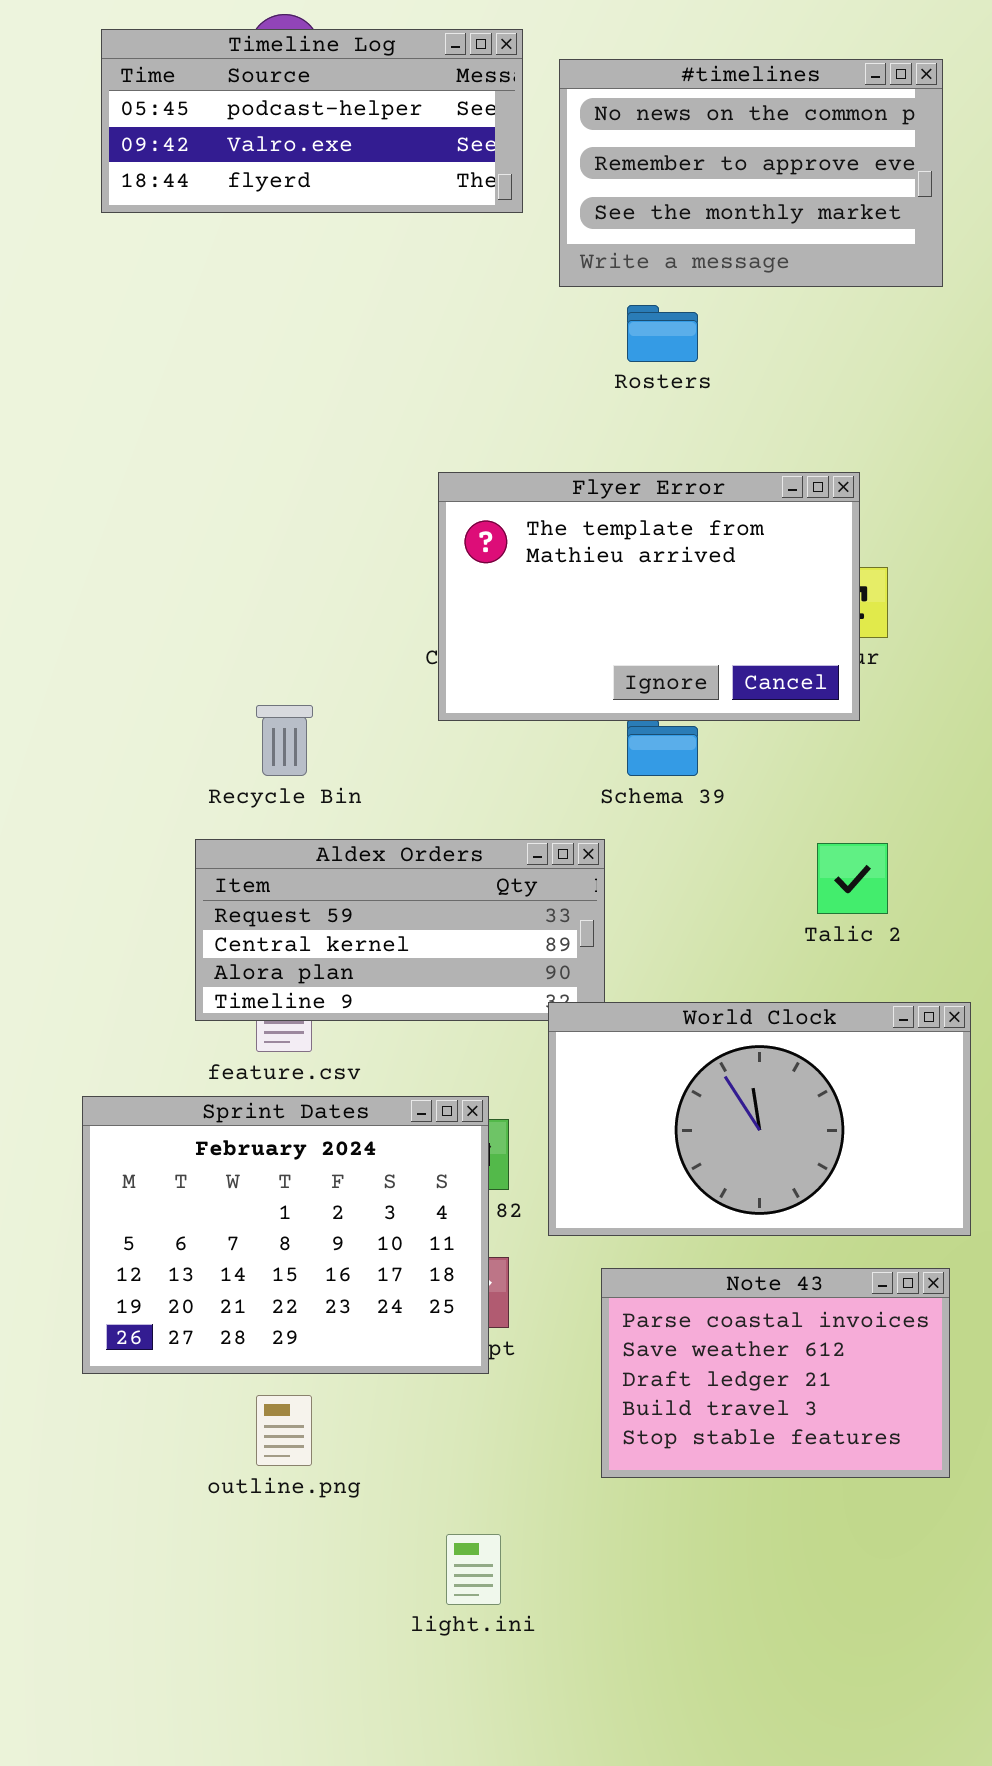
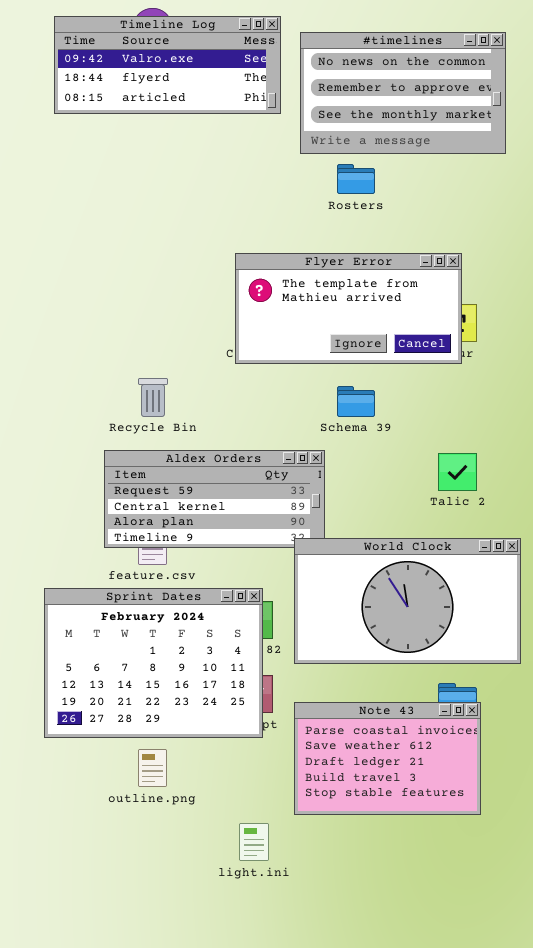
Timeline Log: [101,29,523,213] -> [54,16,281,114], scrolled down 1 row
Flyer Error: [438,472,860,721] -> [235,253,462,364], resized
Note 43: [601,1268,950,1478] -> [294,702,481,815], moved

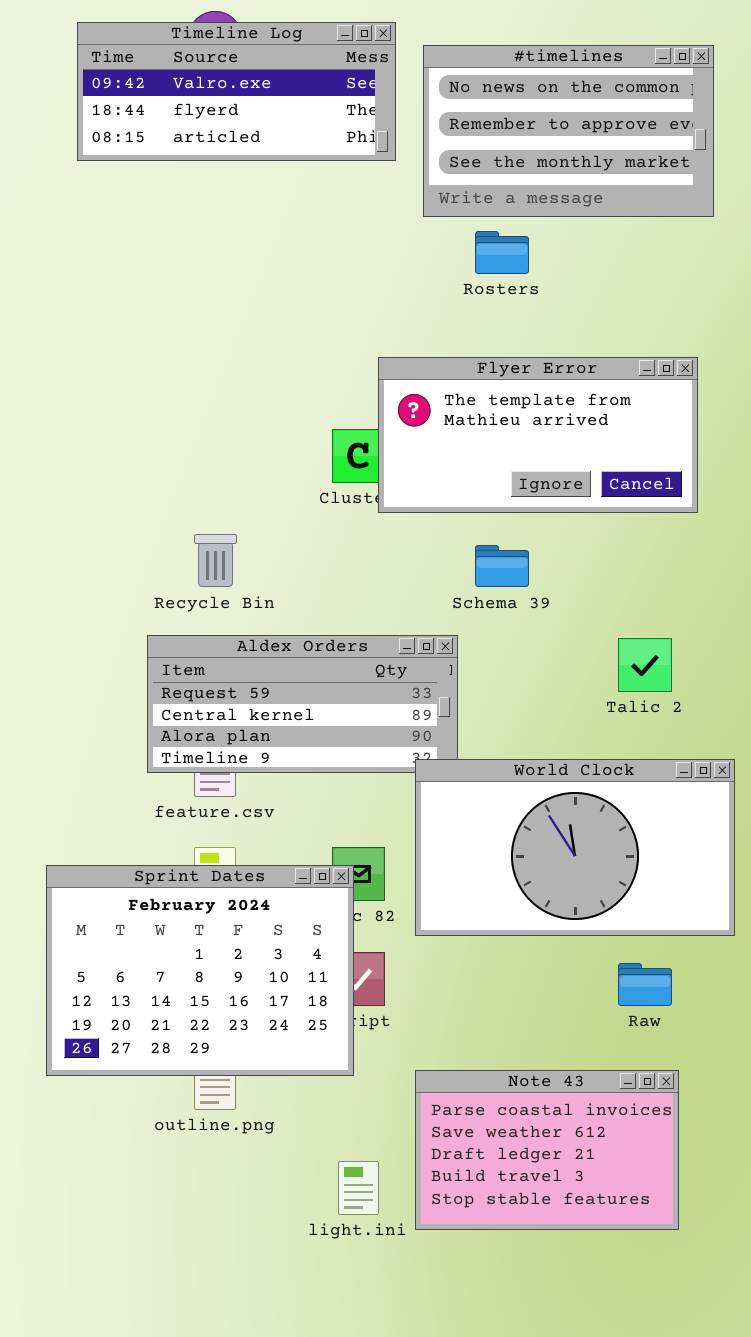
Flyer Error: [235,253,462,364] -> [378,357,698,513], moved
Sprint Dates: [44,588,263,738] -> [46,865,354,1076], moved
Note 43: [294,702,481,815] -> [415,1070,679,1230], moved

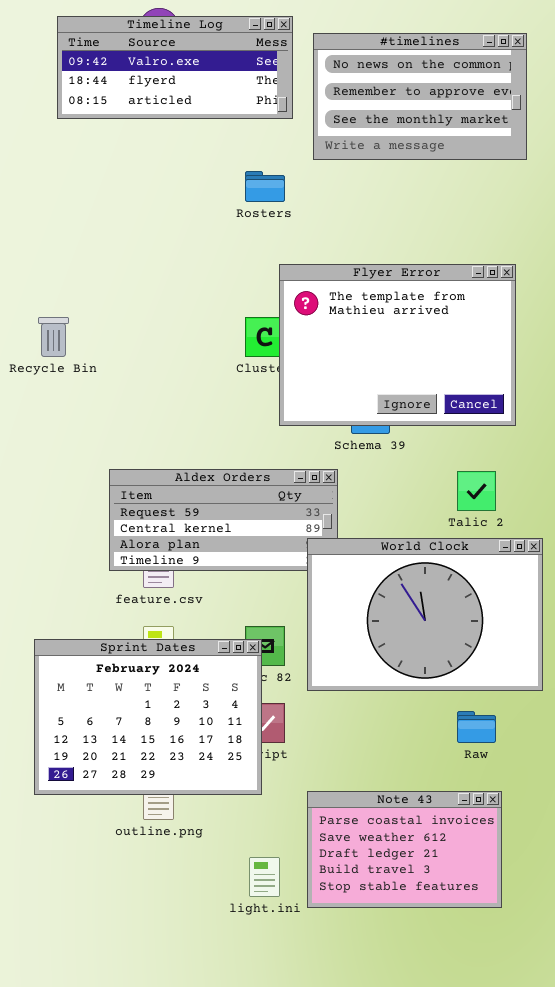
Rosters: [475,231,529,274] -> [245,171,285,202], moved
Flyer Error: [378,357,698,513] -> [279,264,516,426], resized
Recycle Bin: [194,534,237,587] -> [38,317,69,357], moved
World Clock: [415,759,735,936] -> [307,538,543,691], resized

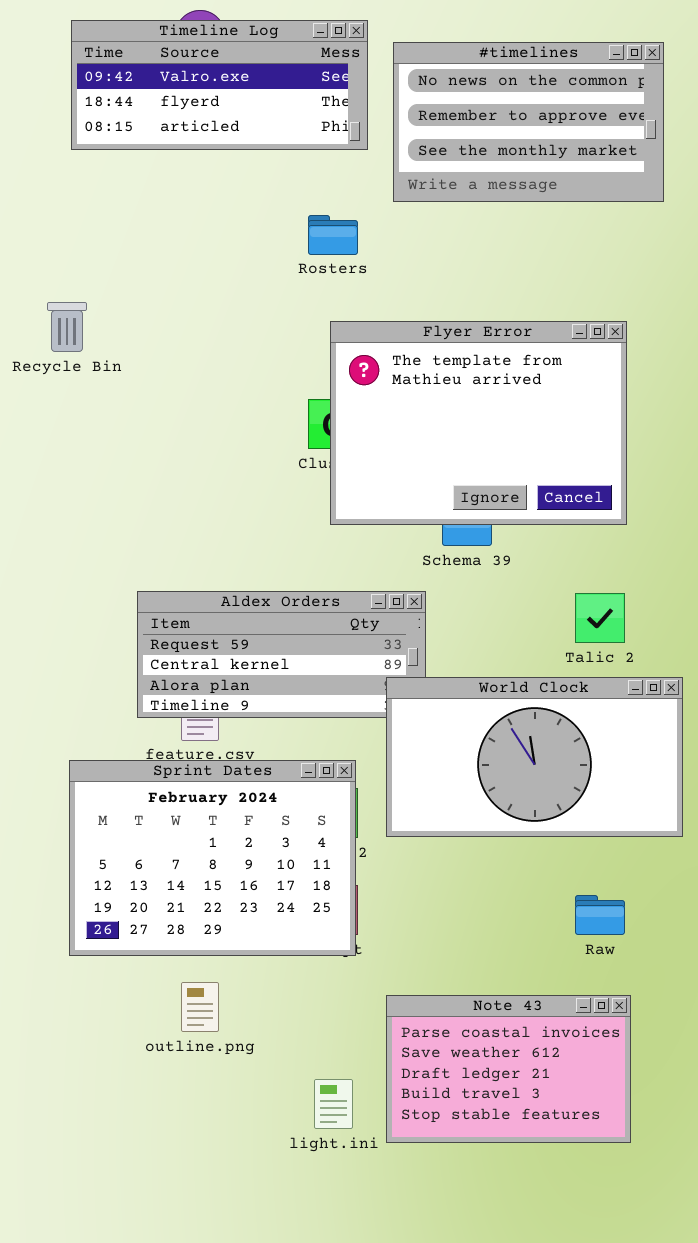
Flyer Error: [279,264,516,426] -> [330,321,627,525], moved
Recycle Bin: [38,317,69,357] -> [47,302,87,352], moved
World Clock: [307,538,543,691] -> [386,677,683,837], resized
Sprint Dates: [34,639,262,795] -> [69,760,356,956], moved

